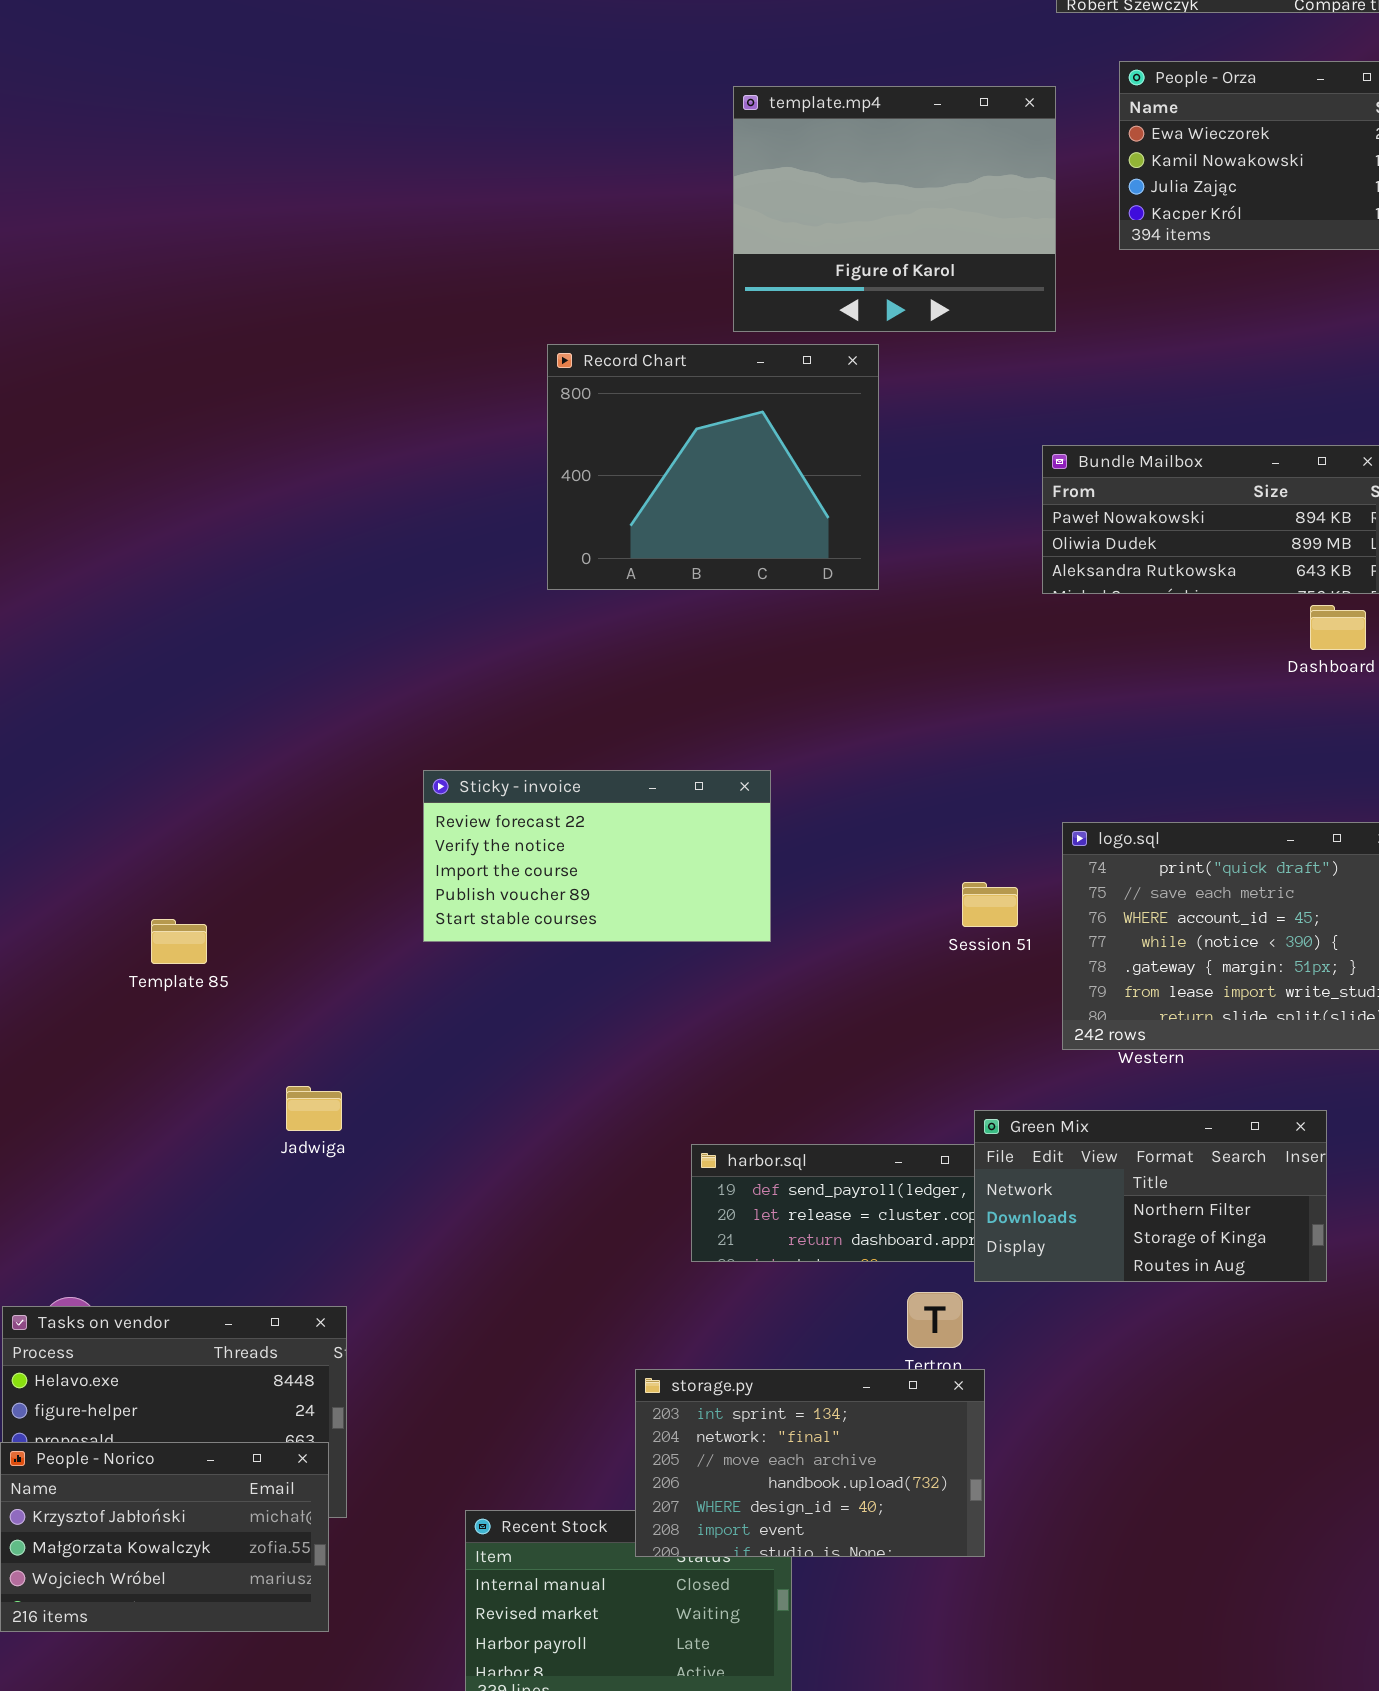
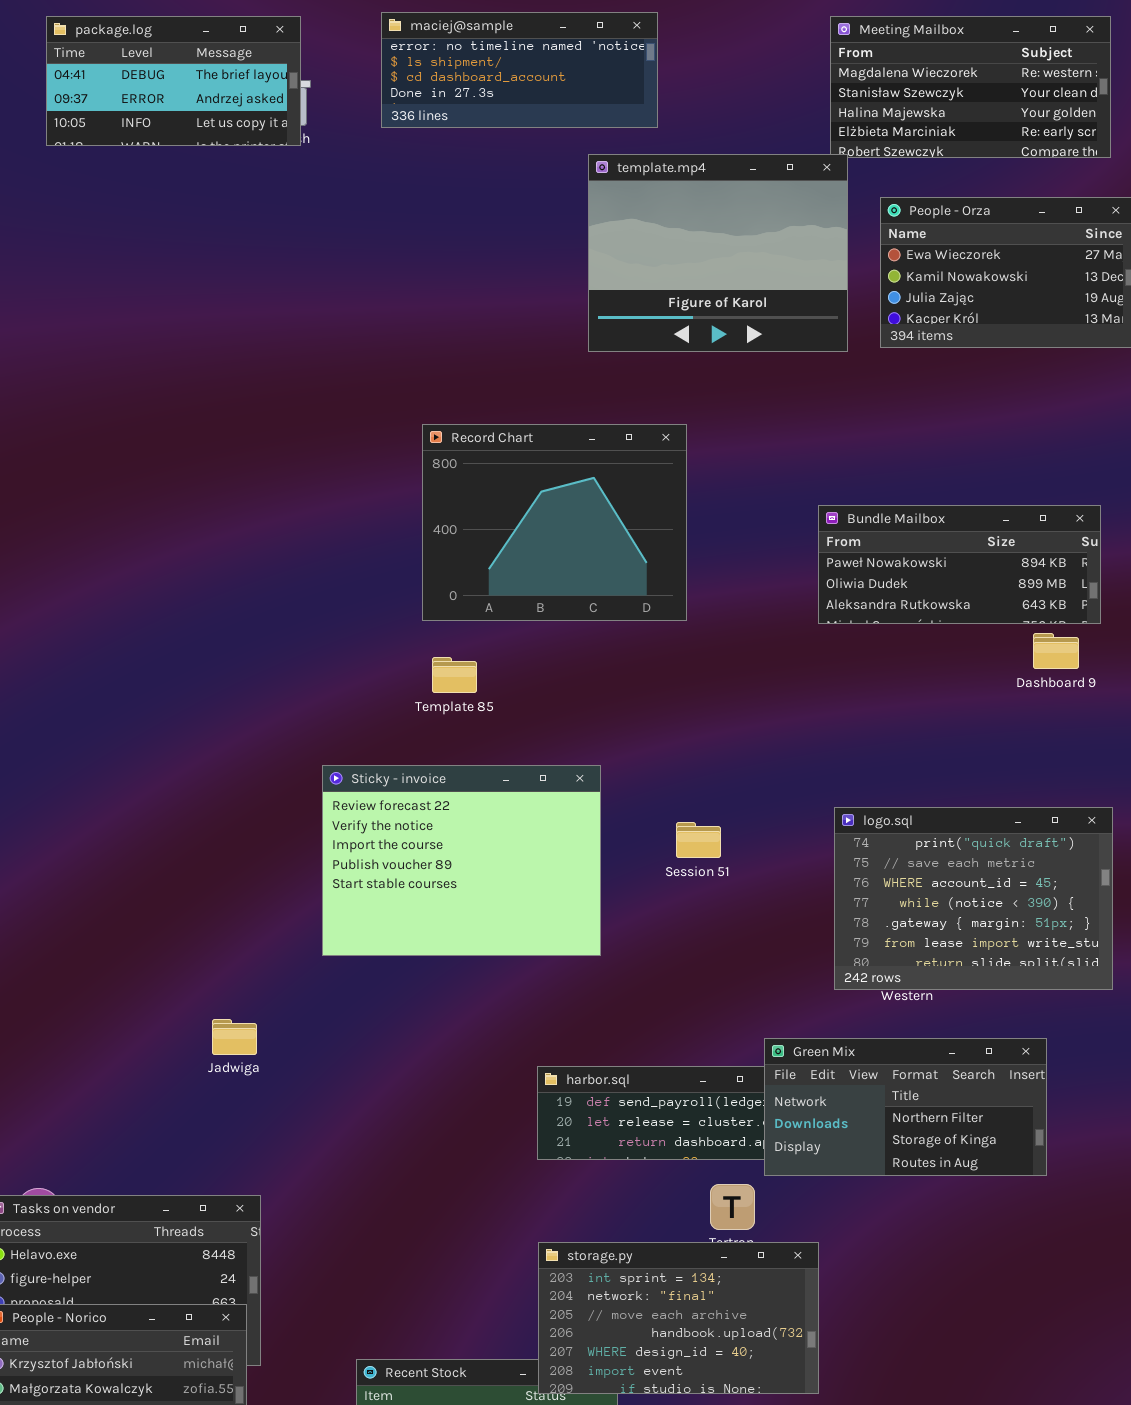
template.mp4: [733,86,1056,332] -> [588,154,848,352], moved
Sticky - invoice: [423,770,771,942] -> [322,765,601,956], resized
Session 51: [962,882,1018,927] -> [676,822,721,858], moved
Template 85: [151,919,207,964] -> [432,657,477,693], moved
storage.py: [635,1369,985,1557] -> [538,1242,819,1394], moved

